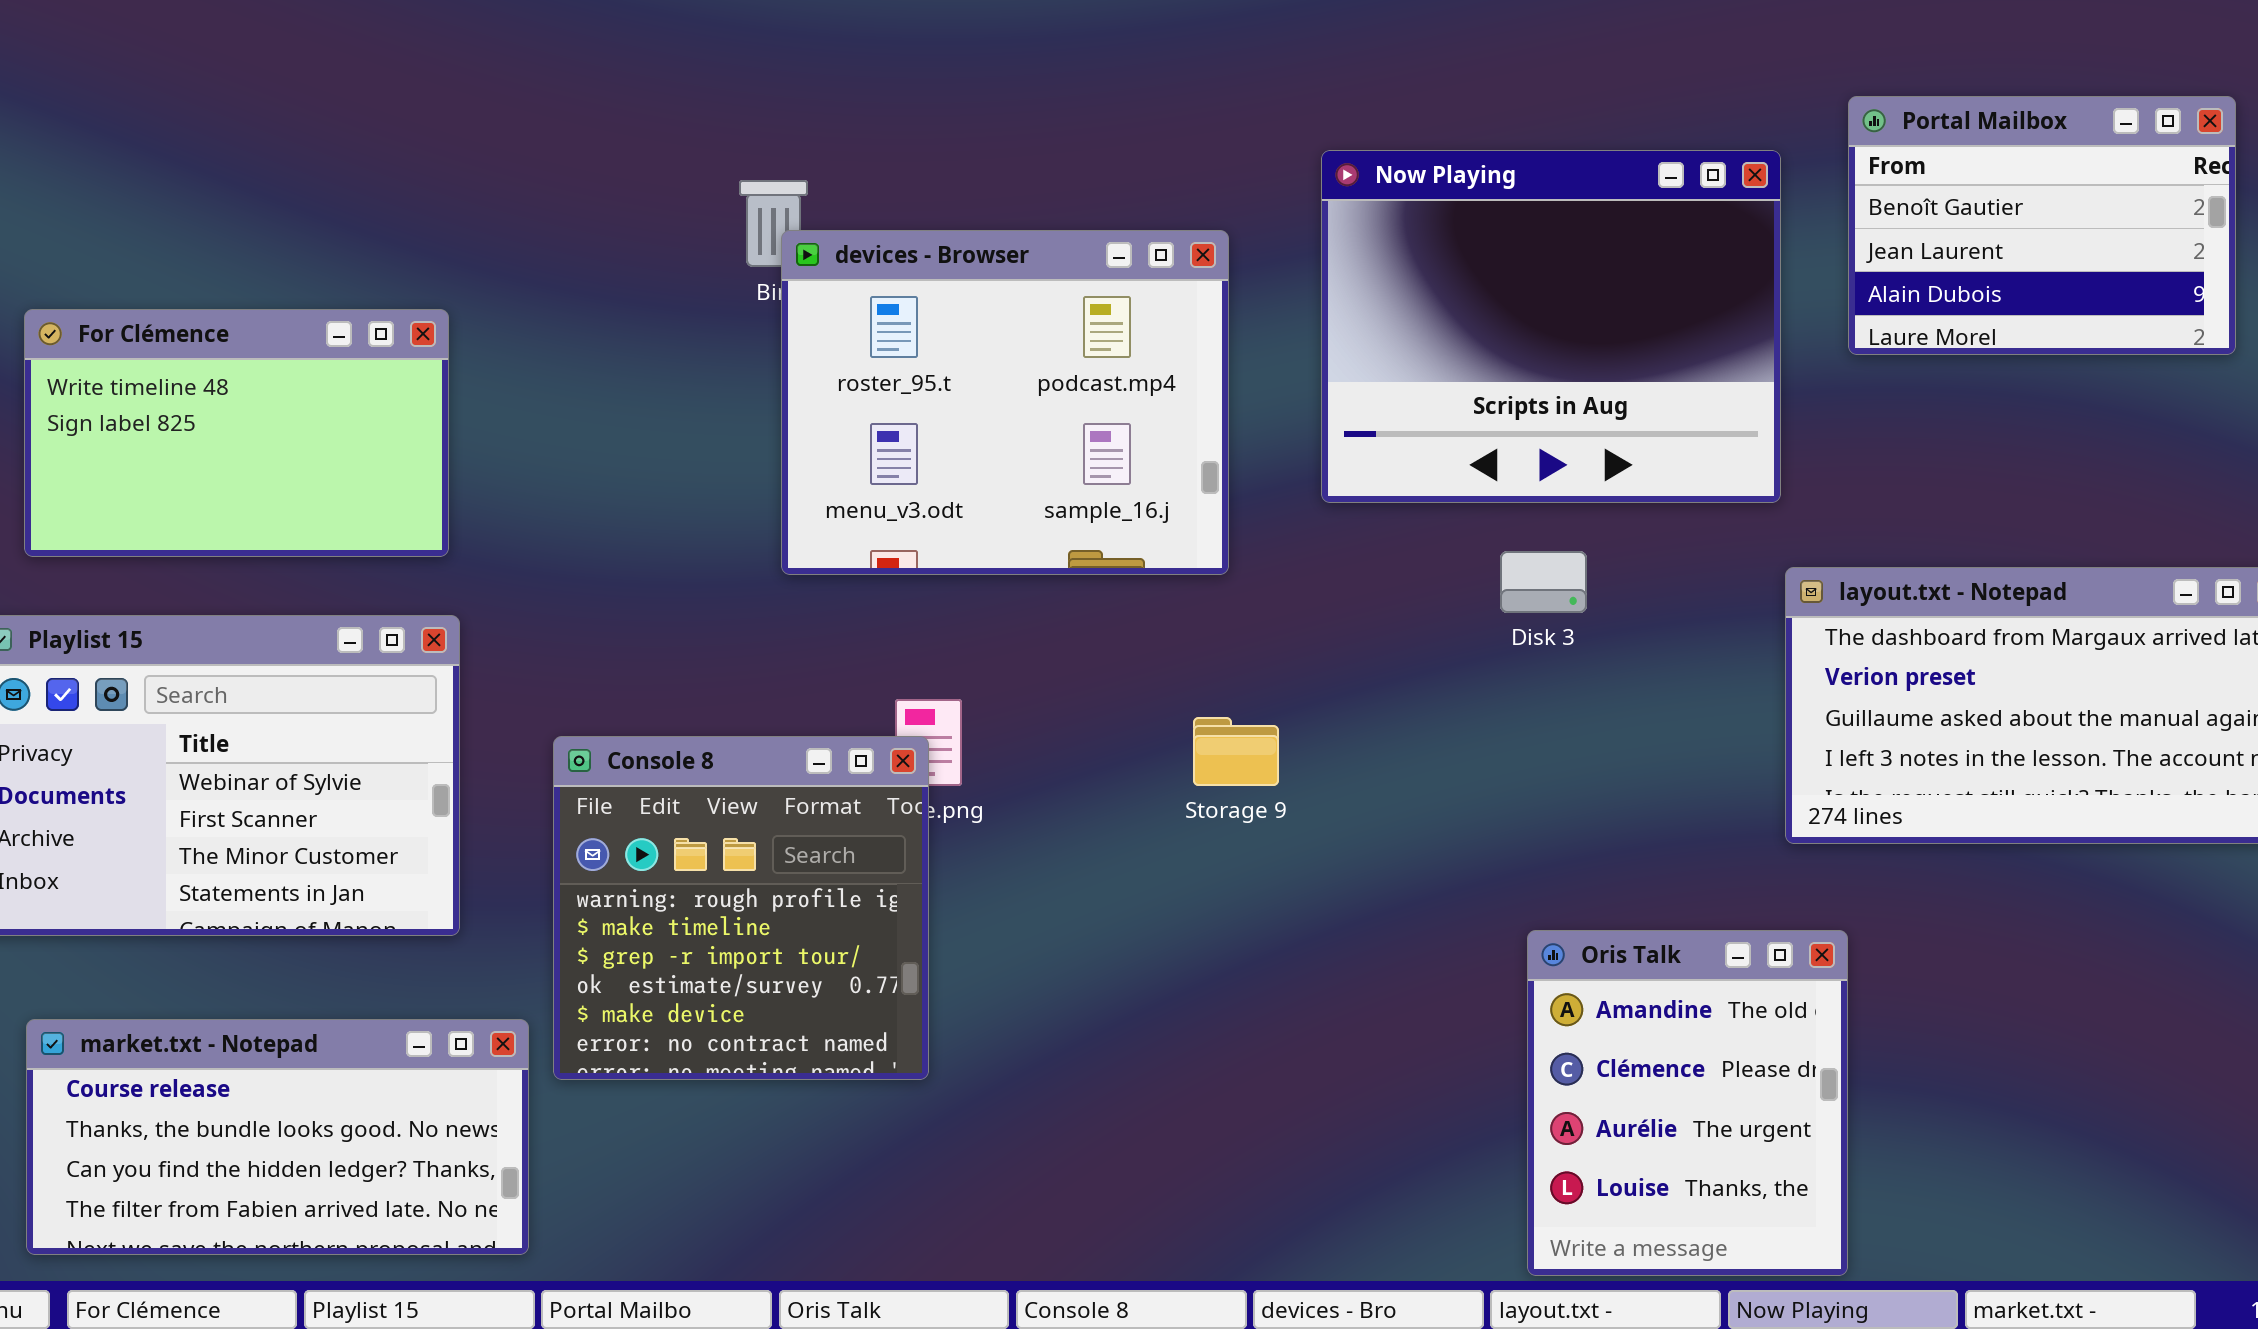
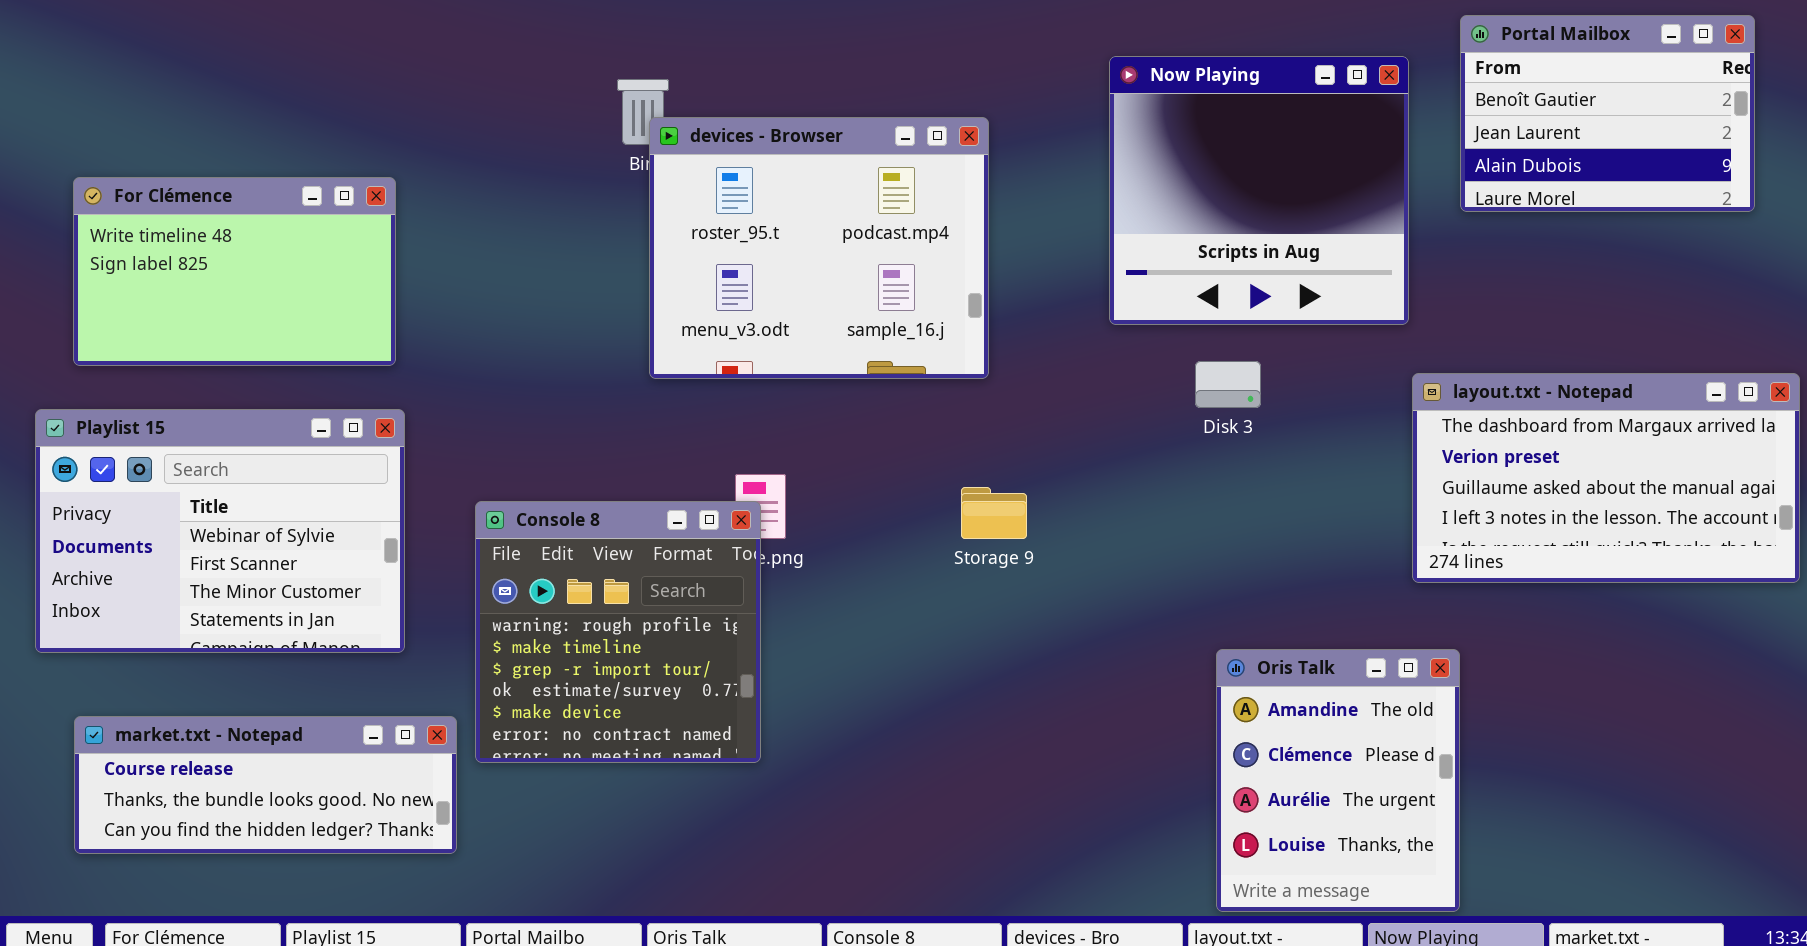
Now Playing: [1321,150,1781,503] -> [1109,56,1409,325], resized
market.txt - Notepad: [26,1019,529,1255] -> [74,716,457,854], resized

